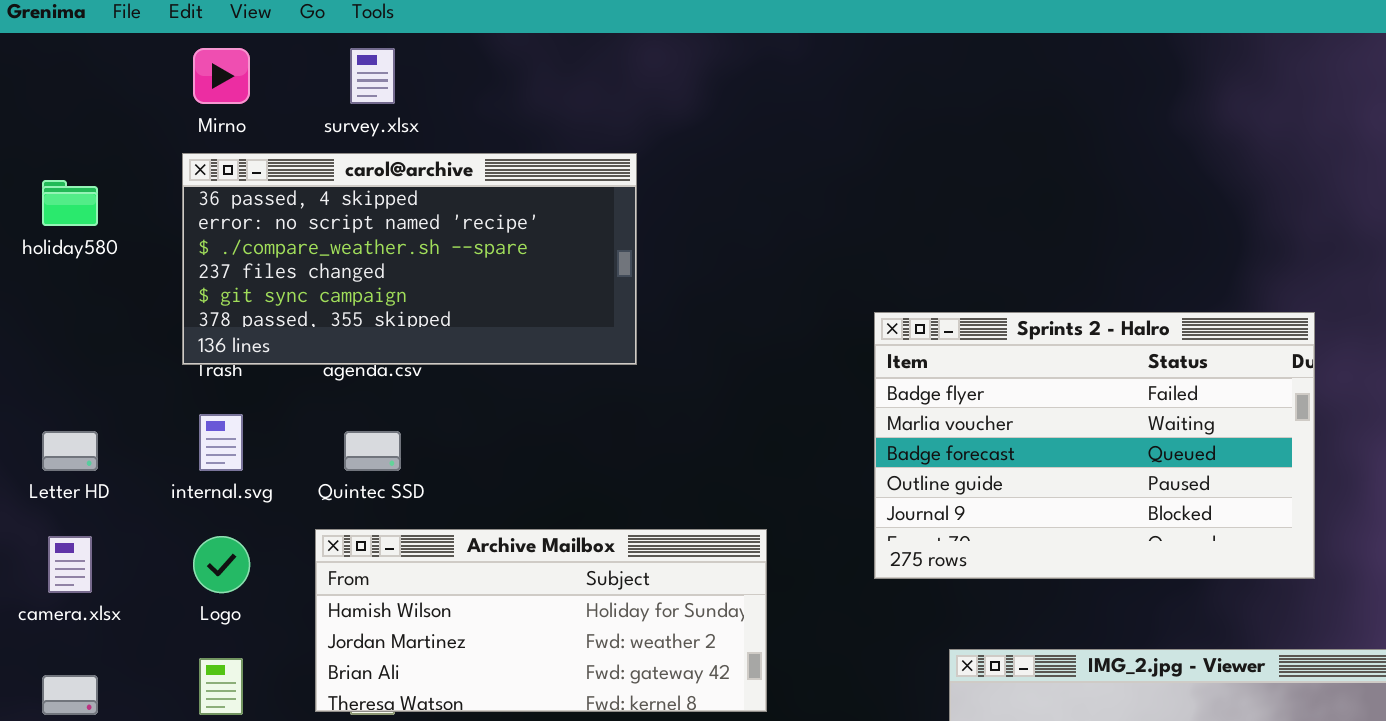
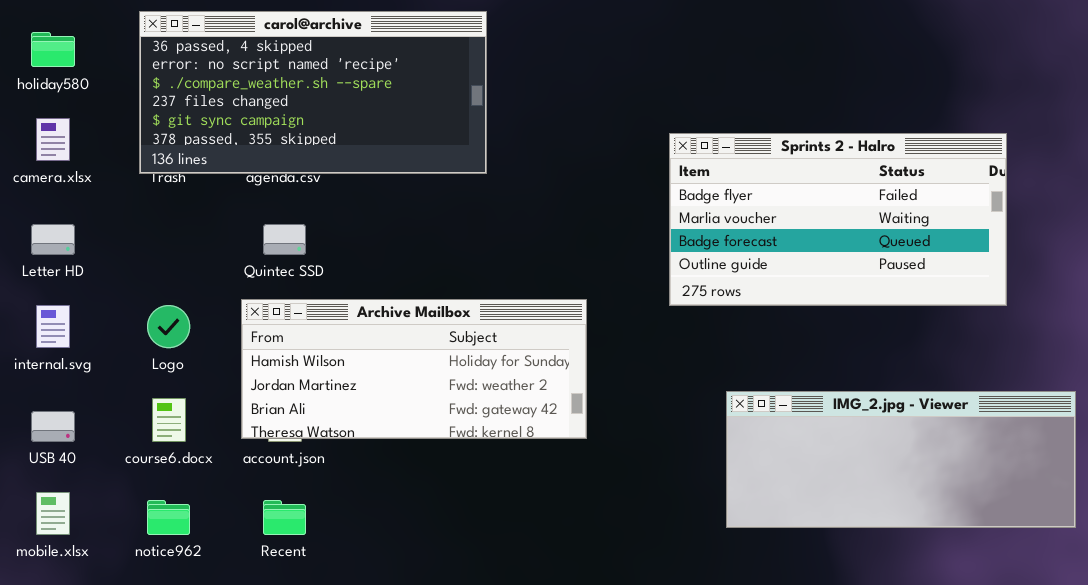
Sprints 2 - Halro: [874,312,1315,579] -> [669,133,1007,306], resized
internal.svg: [199,414,243,471] -> [36,305,70,348], moved
camera.xlsx: [48,536,92,593] -> [36,118,70,161], moved

